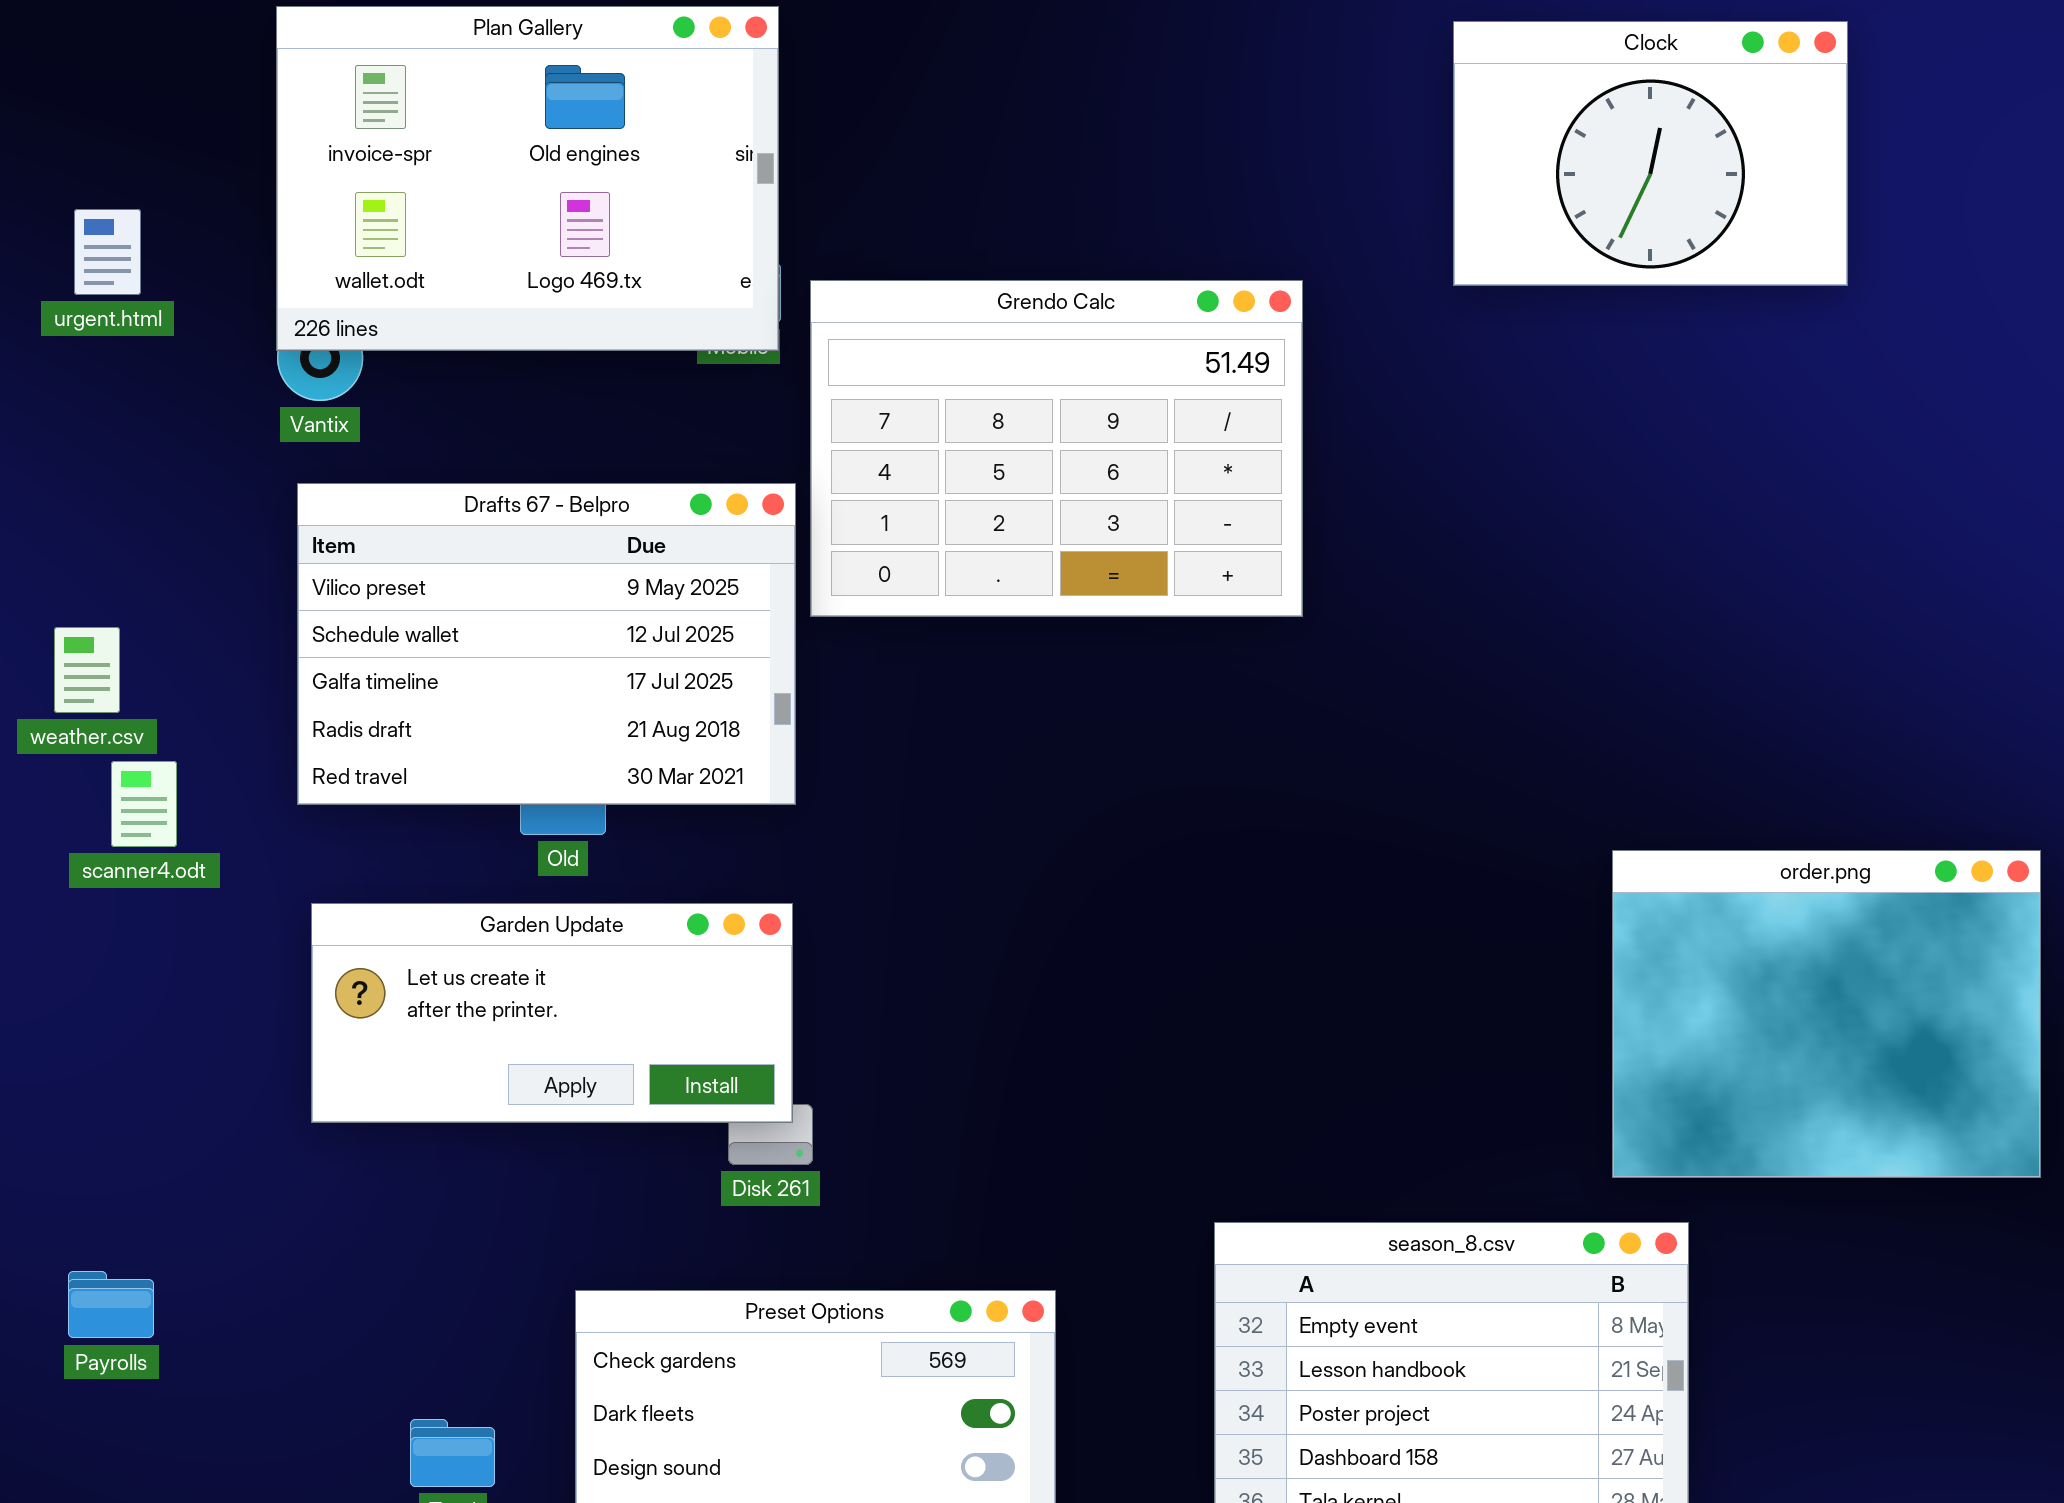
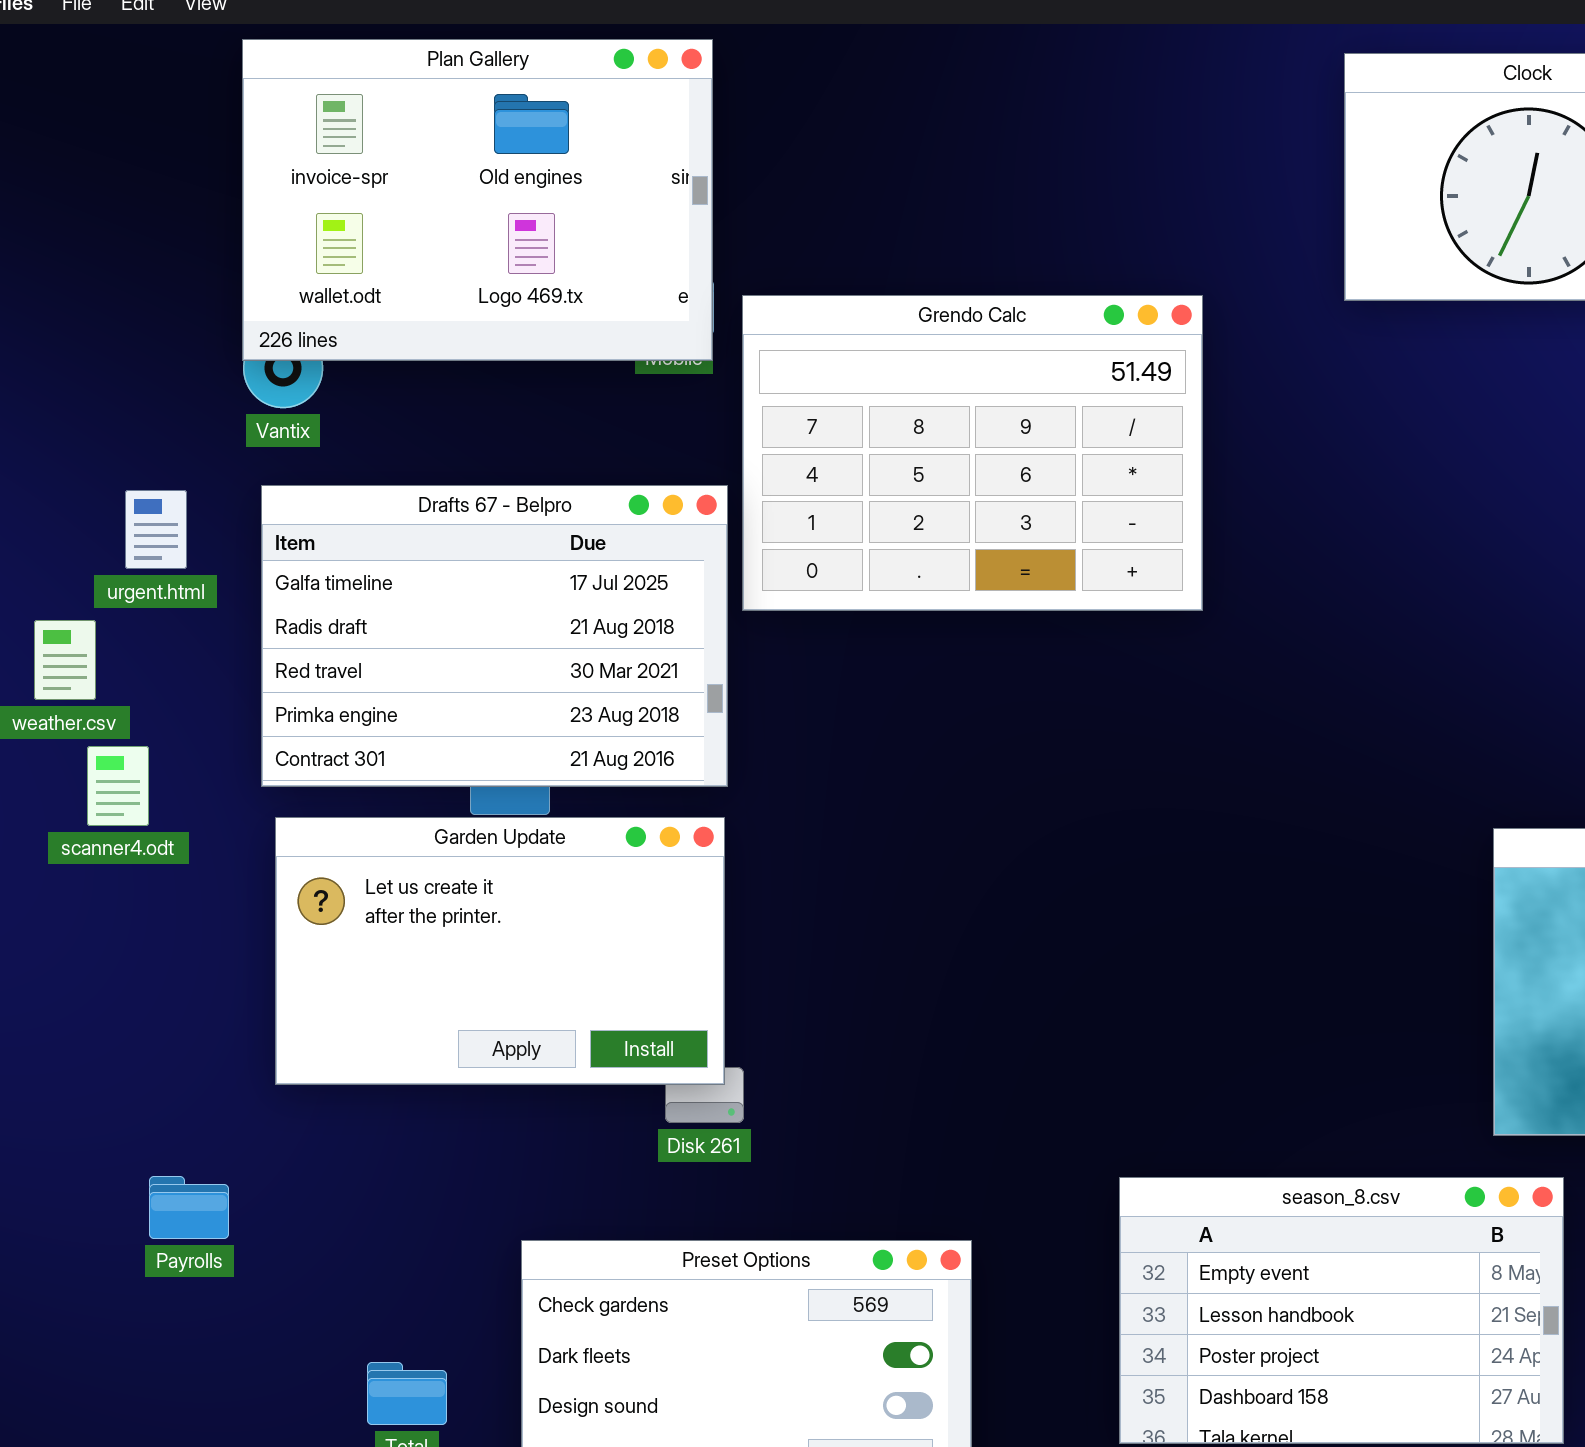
urgent.html: [74,209,141,295] -> [125,490,187,569], moved
Drafts 67 - Belpro: [297,483,796,805] -> [261,485,728,787], scrolled down 2 rows
Garden Update: [311,903,793,1123] -> [275,817,725,1085], resized
Payrolls: [68,1271,154,1338] -> [149,1176,229,1239], moved

